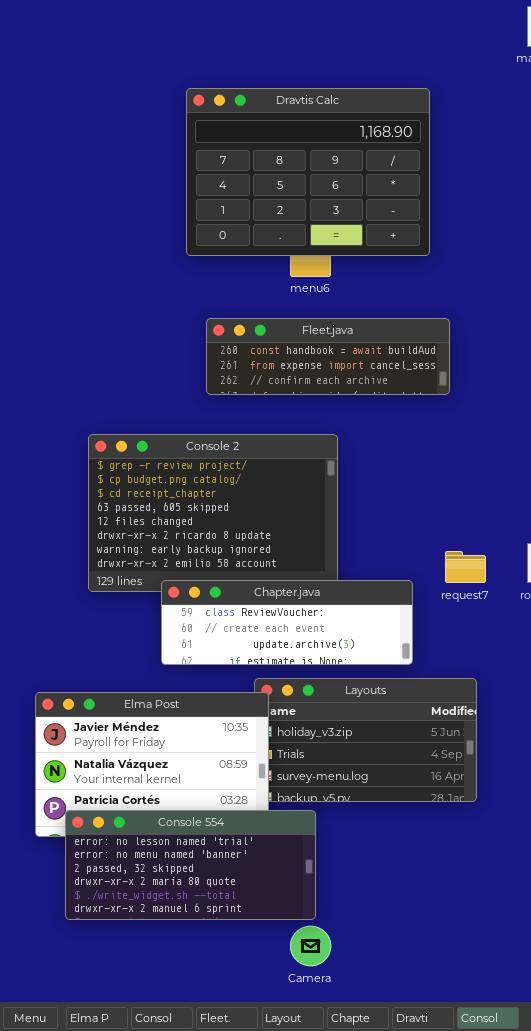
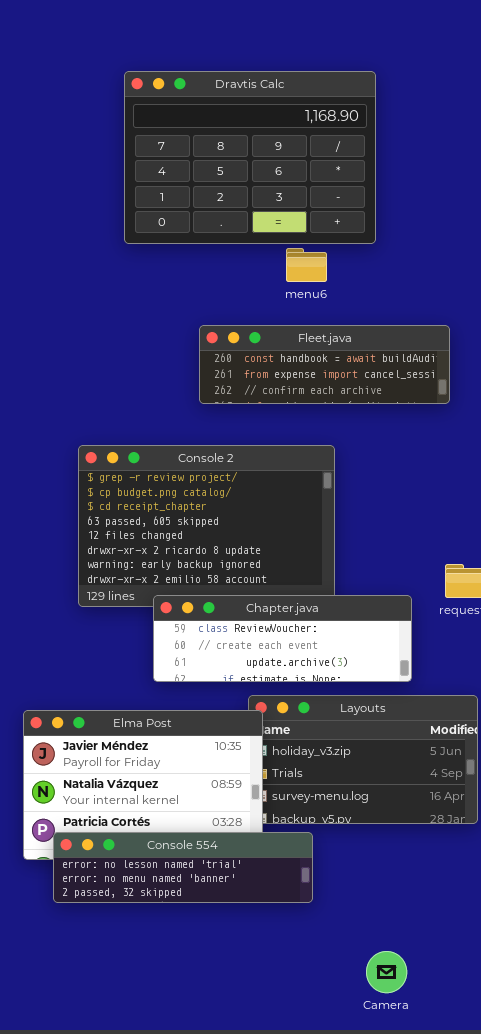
Dravtis Calc: [186,88,430,256] -> [124,71,376,244], moved
Console 554: [65,810,316,920] -> [53,832,313,903], resized
Camera: [290,926,331,966] -> [366,951,407,993], moved

